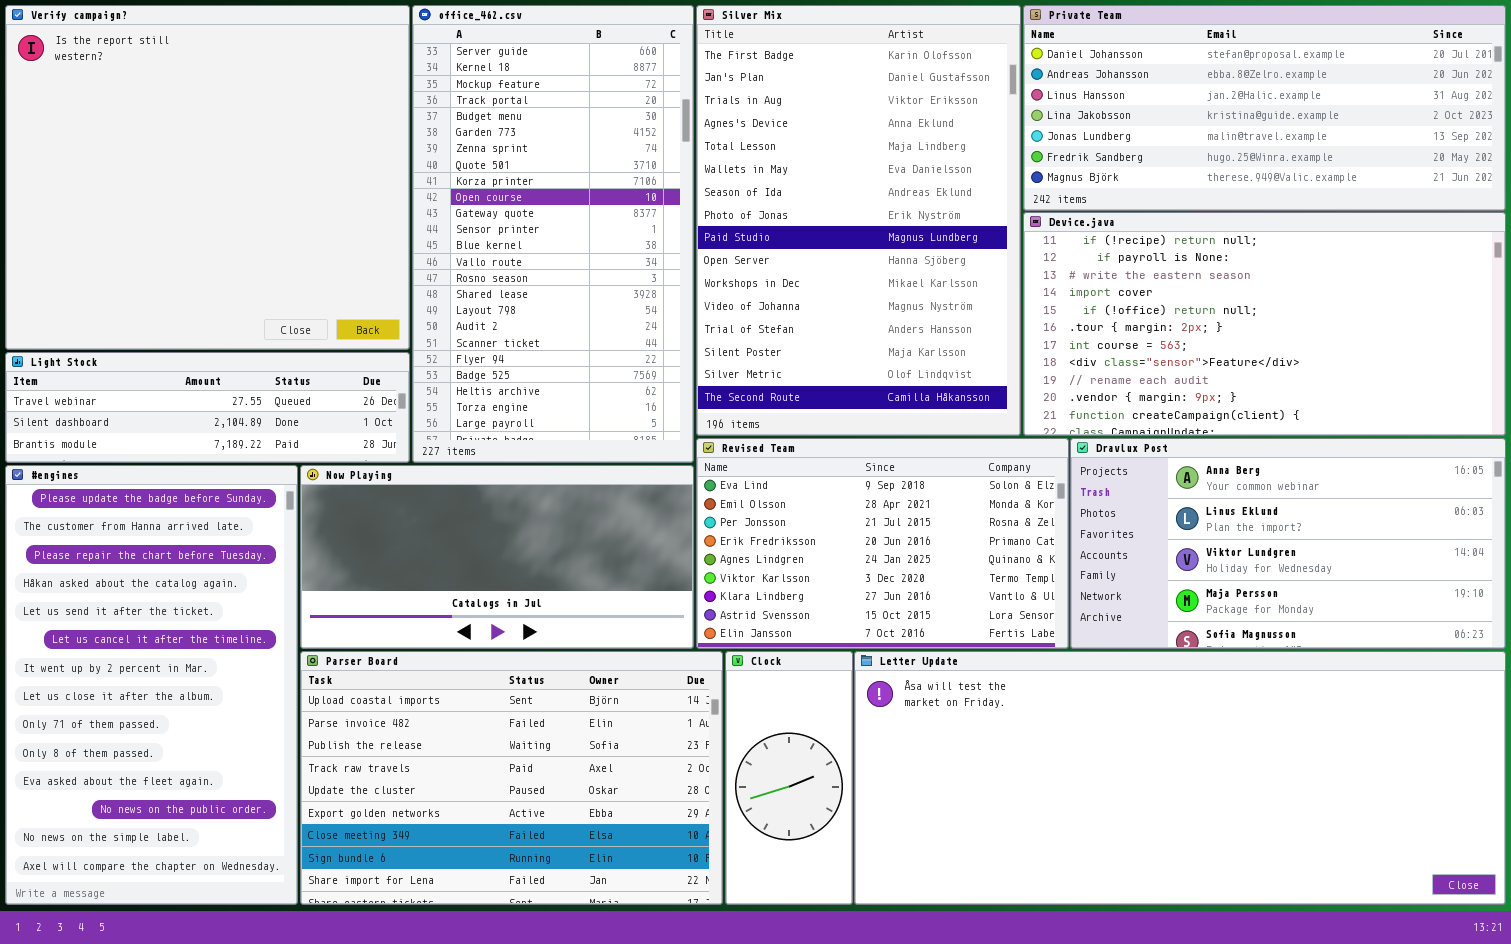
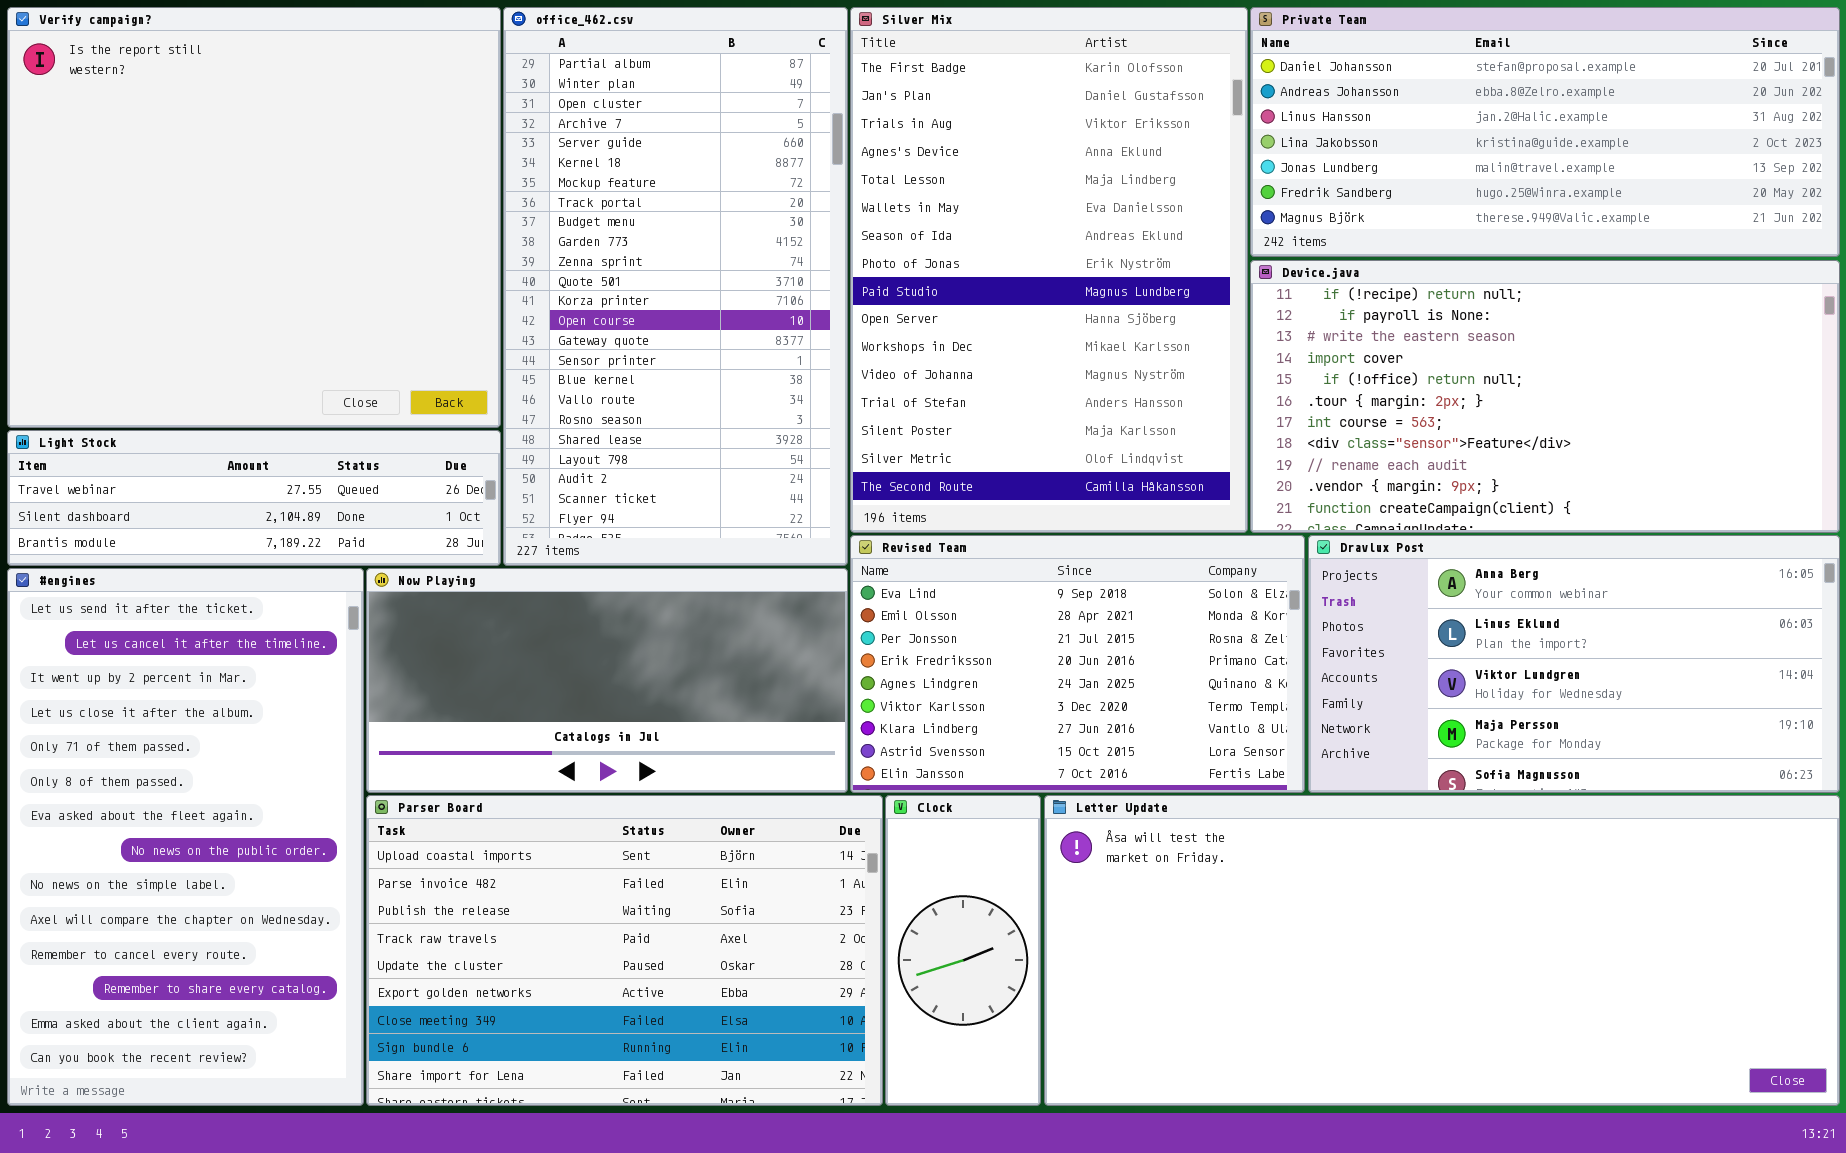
office_462.csv: [412,5,694,463] -> [503,7,848,566], scrolled up 4 rows
#engines: [5,465,298,905] -> [7,568,364,1106], scrolled down 4 rows

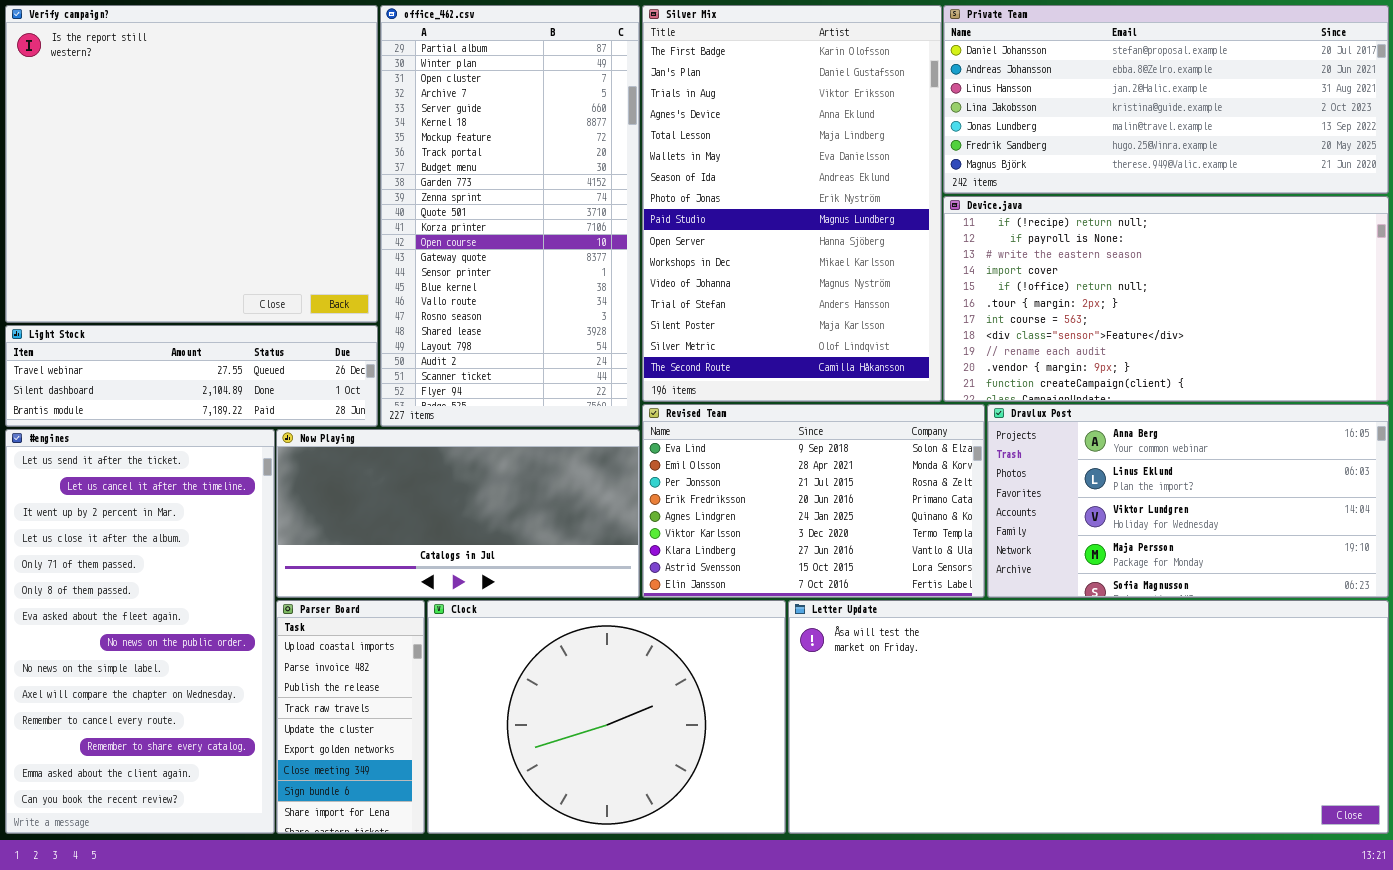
Parser Board: [366,795,883,1106] -> [276,600,425,834], resized
Clock: [885,795,1041,1106] -> [427,600,786,834], resized

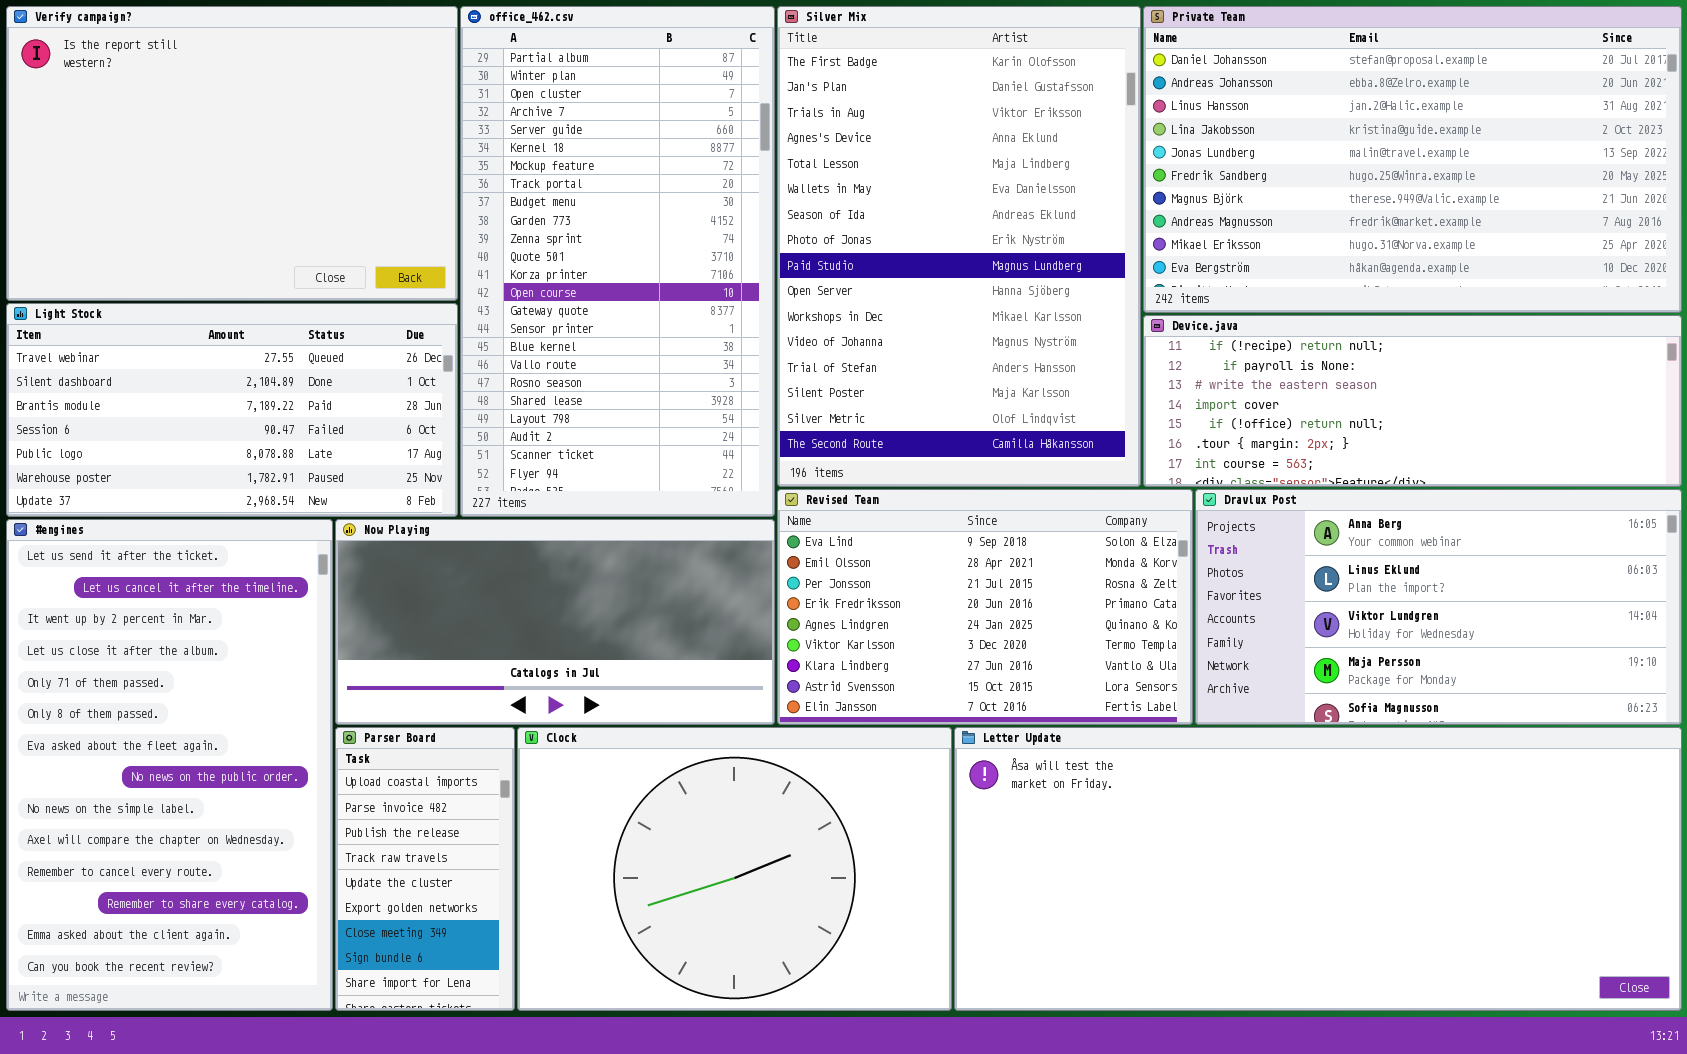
Verify campaign?: [5,5,378,323] -> [6,6,458,301], resized
Private Team: [943,5,1389,194] -> [1143,6,1682,313], resized
Device.java: [943,196,1389,402] -> [1143,315,1682,487], resized
Light Stock: [5,325,378,427] -> [6,303,458,517], resized

